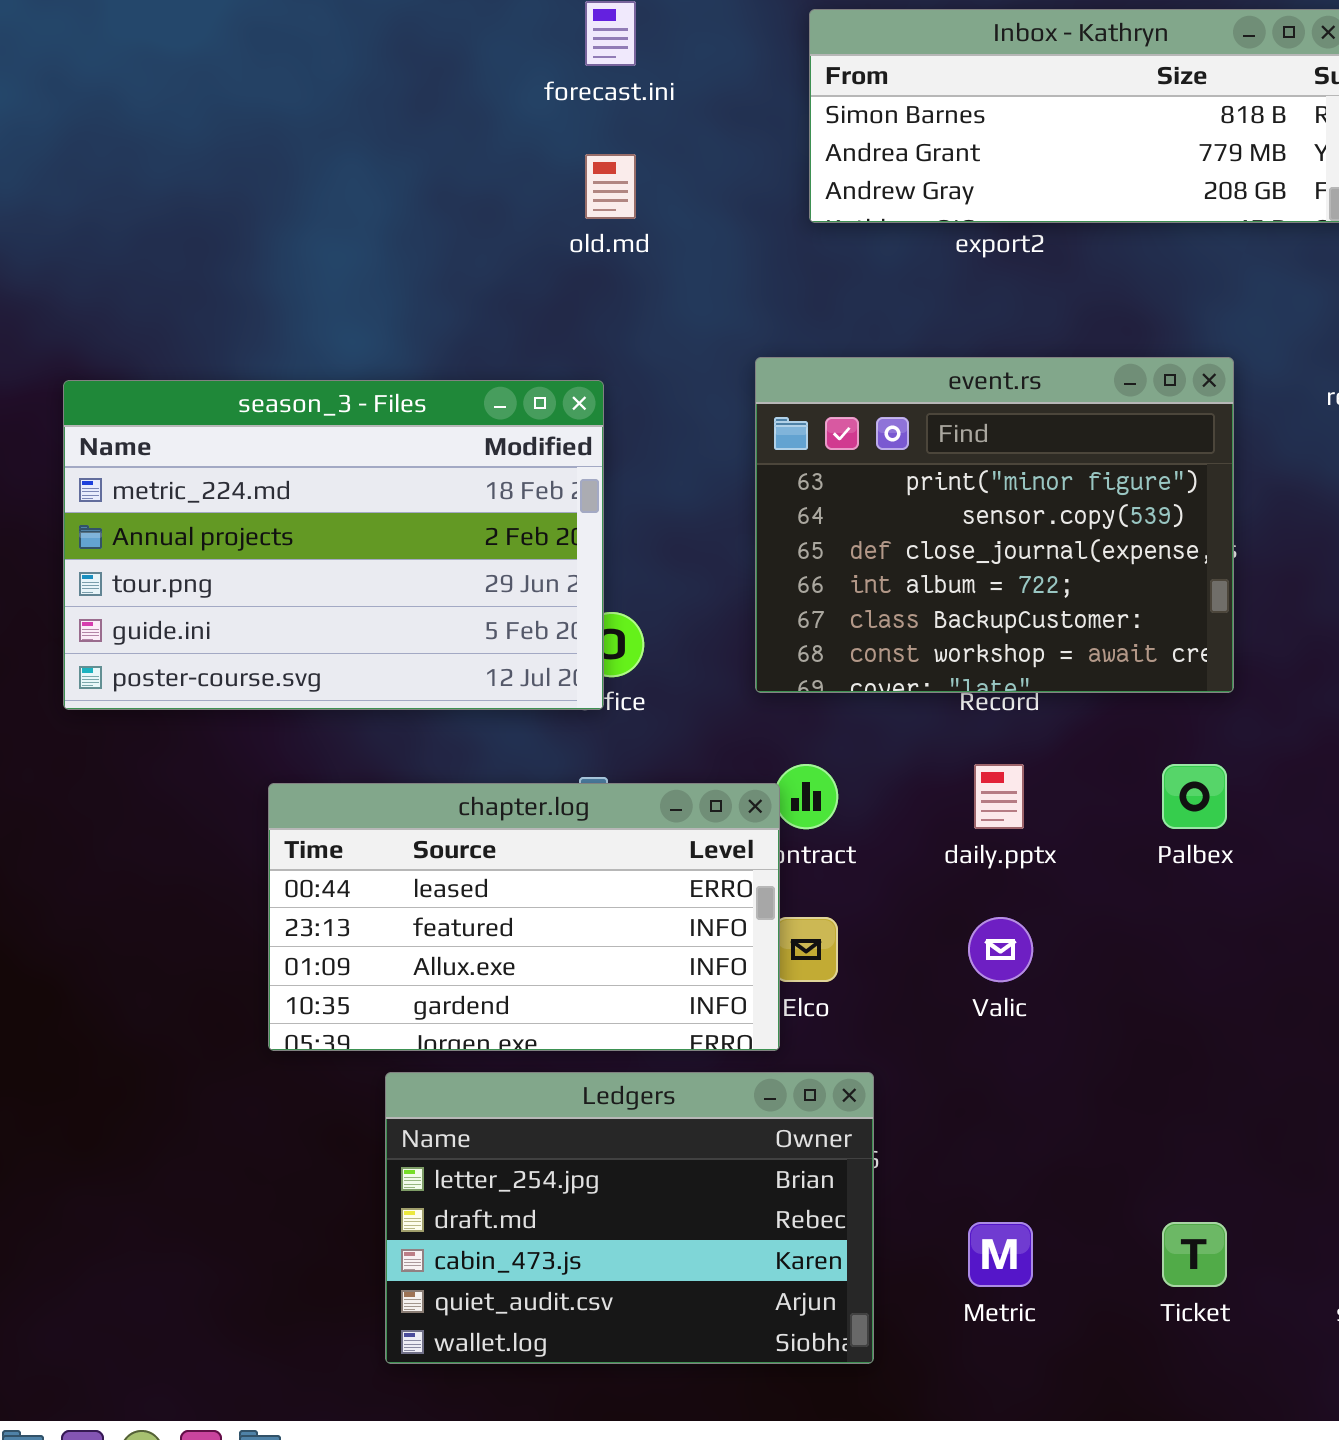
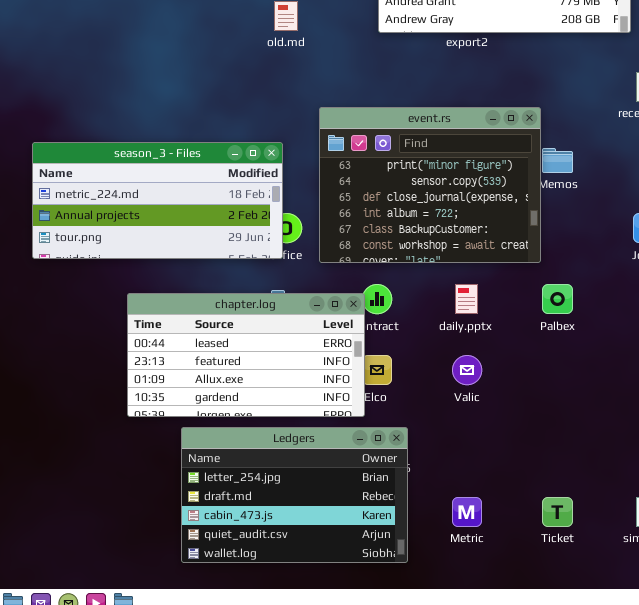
event.rs: [755,357,1234,693] -> [319,107,541,263], moved
season_3 - Files: [63,380,604,710] -> [32,142,283,259], resized

